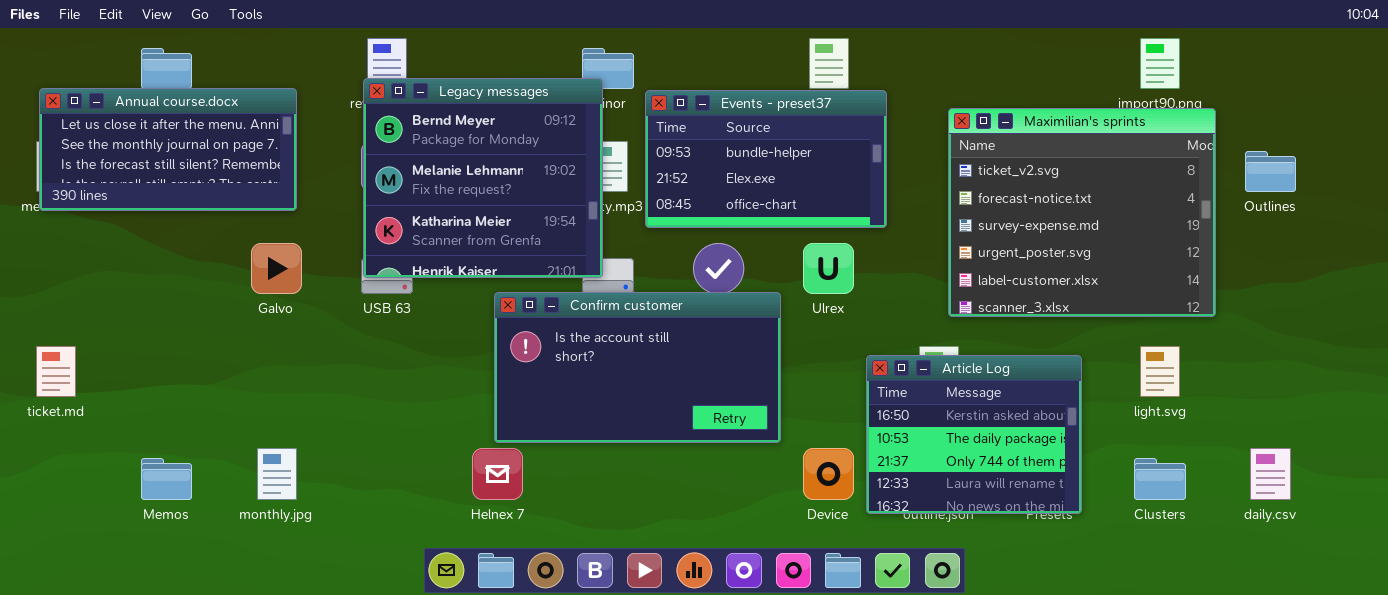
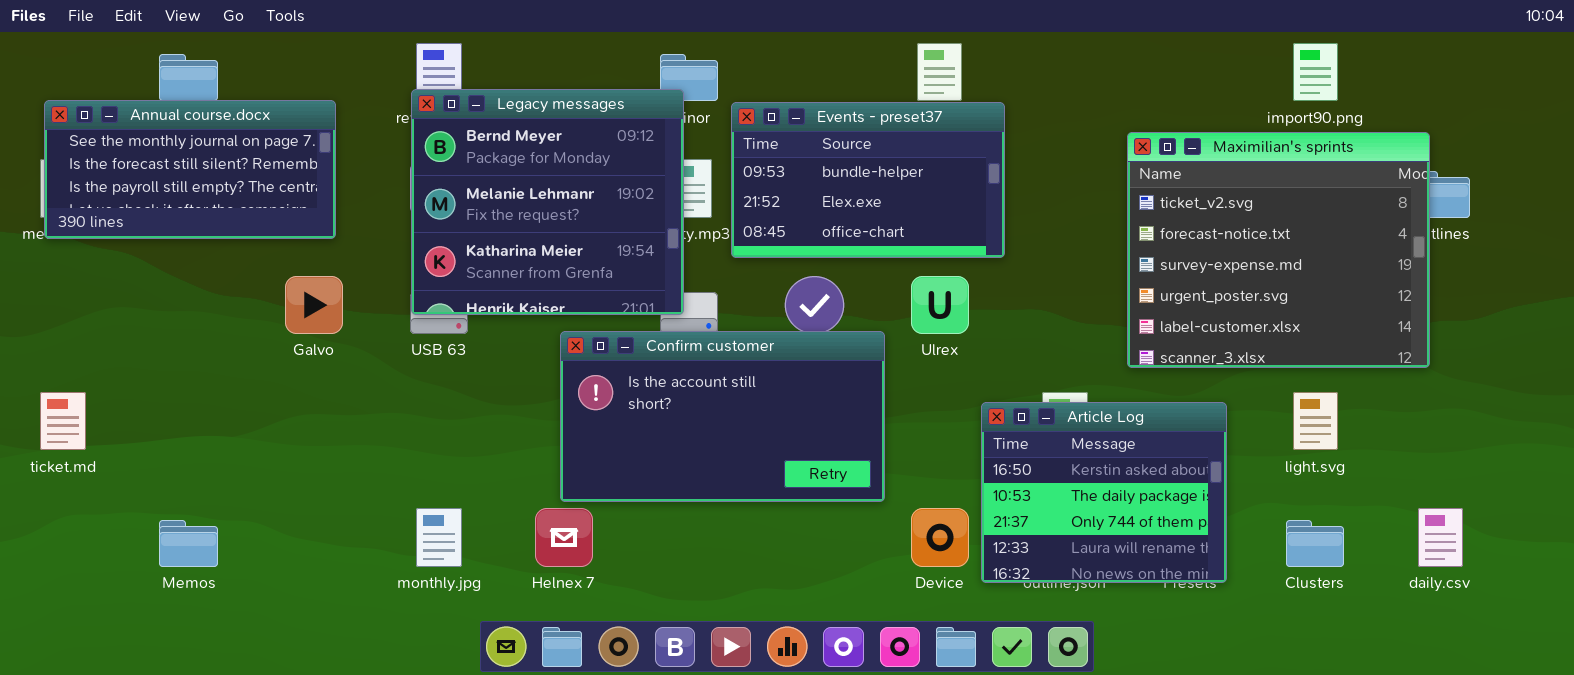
Annual course.docx: [39,88,297,211] -> [44,100,336,239], scrolled down 1 row
Maximilian's sprints: [948,108,1216,317] -> [1127,132,1430,368], moved
monthly.jpg: [257,448,297,500] -> [416,508,462,567], moved

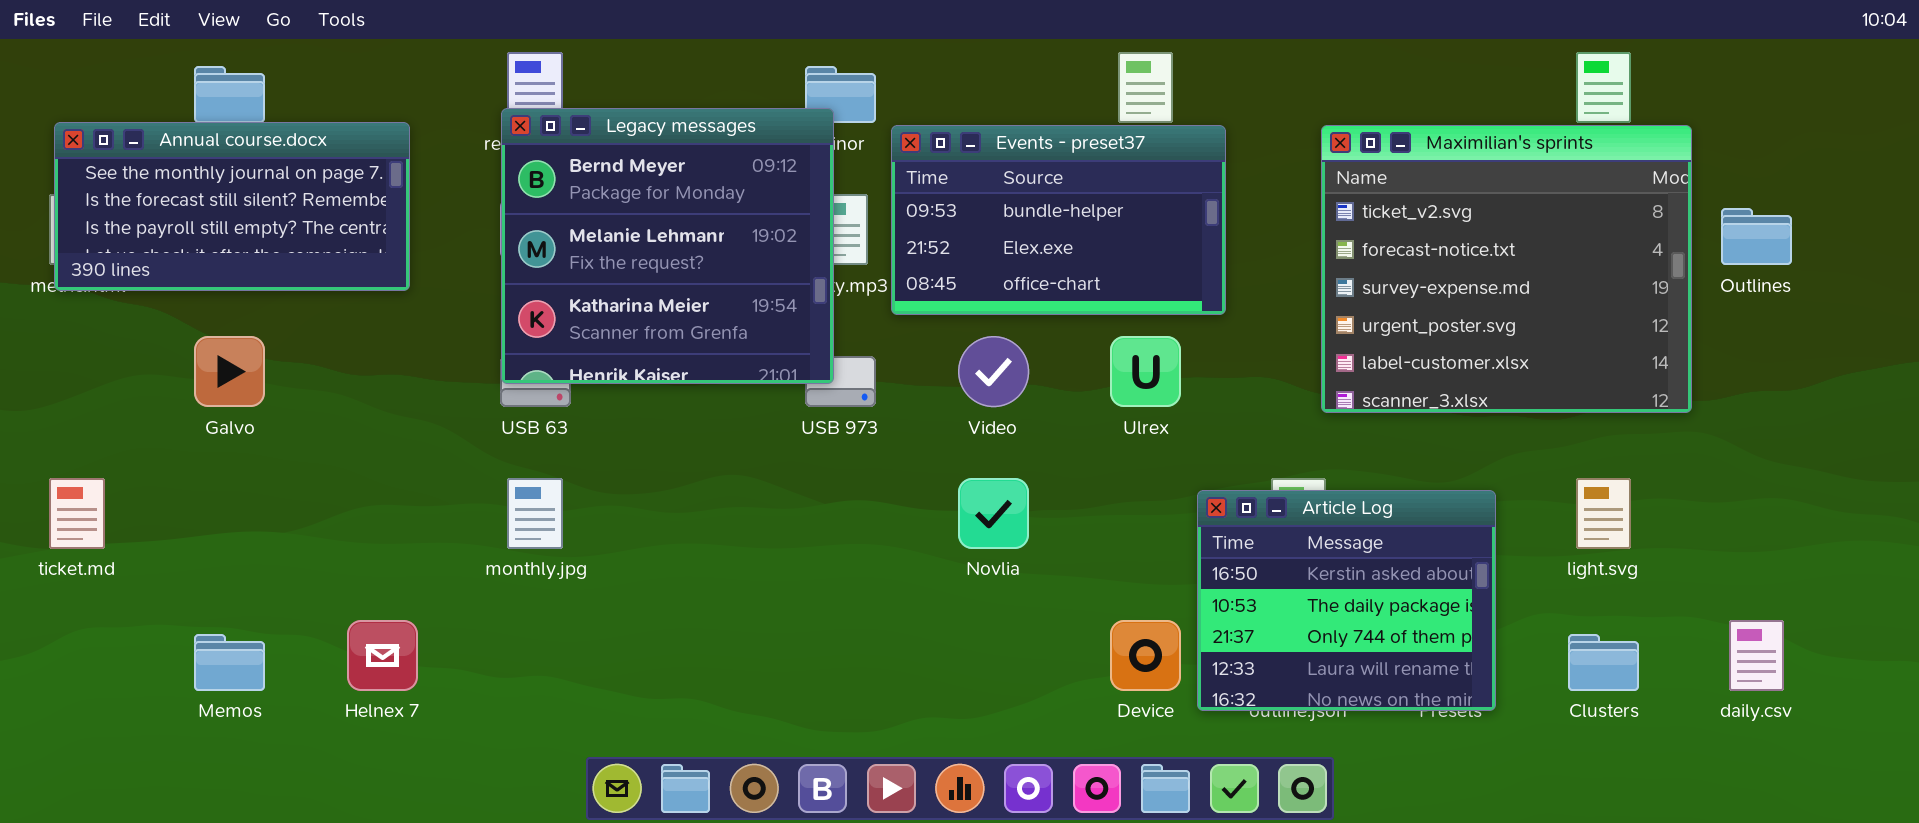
Maximilian's sprints: [1127,132,1430,368] -> [1321,125,1692,413], moved
Galvo: [285,276,343,334] -> [194,336,265,407], moved
Confirm customer: [560,331,885,502] -> none, closed
monthly.jpg: [416,508,462,567] -> [507,478,563,549], moved
Helnex 7: [535,508,593,567] -> [347,620,418,691], moved

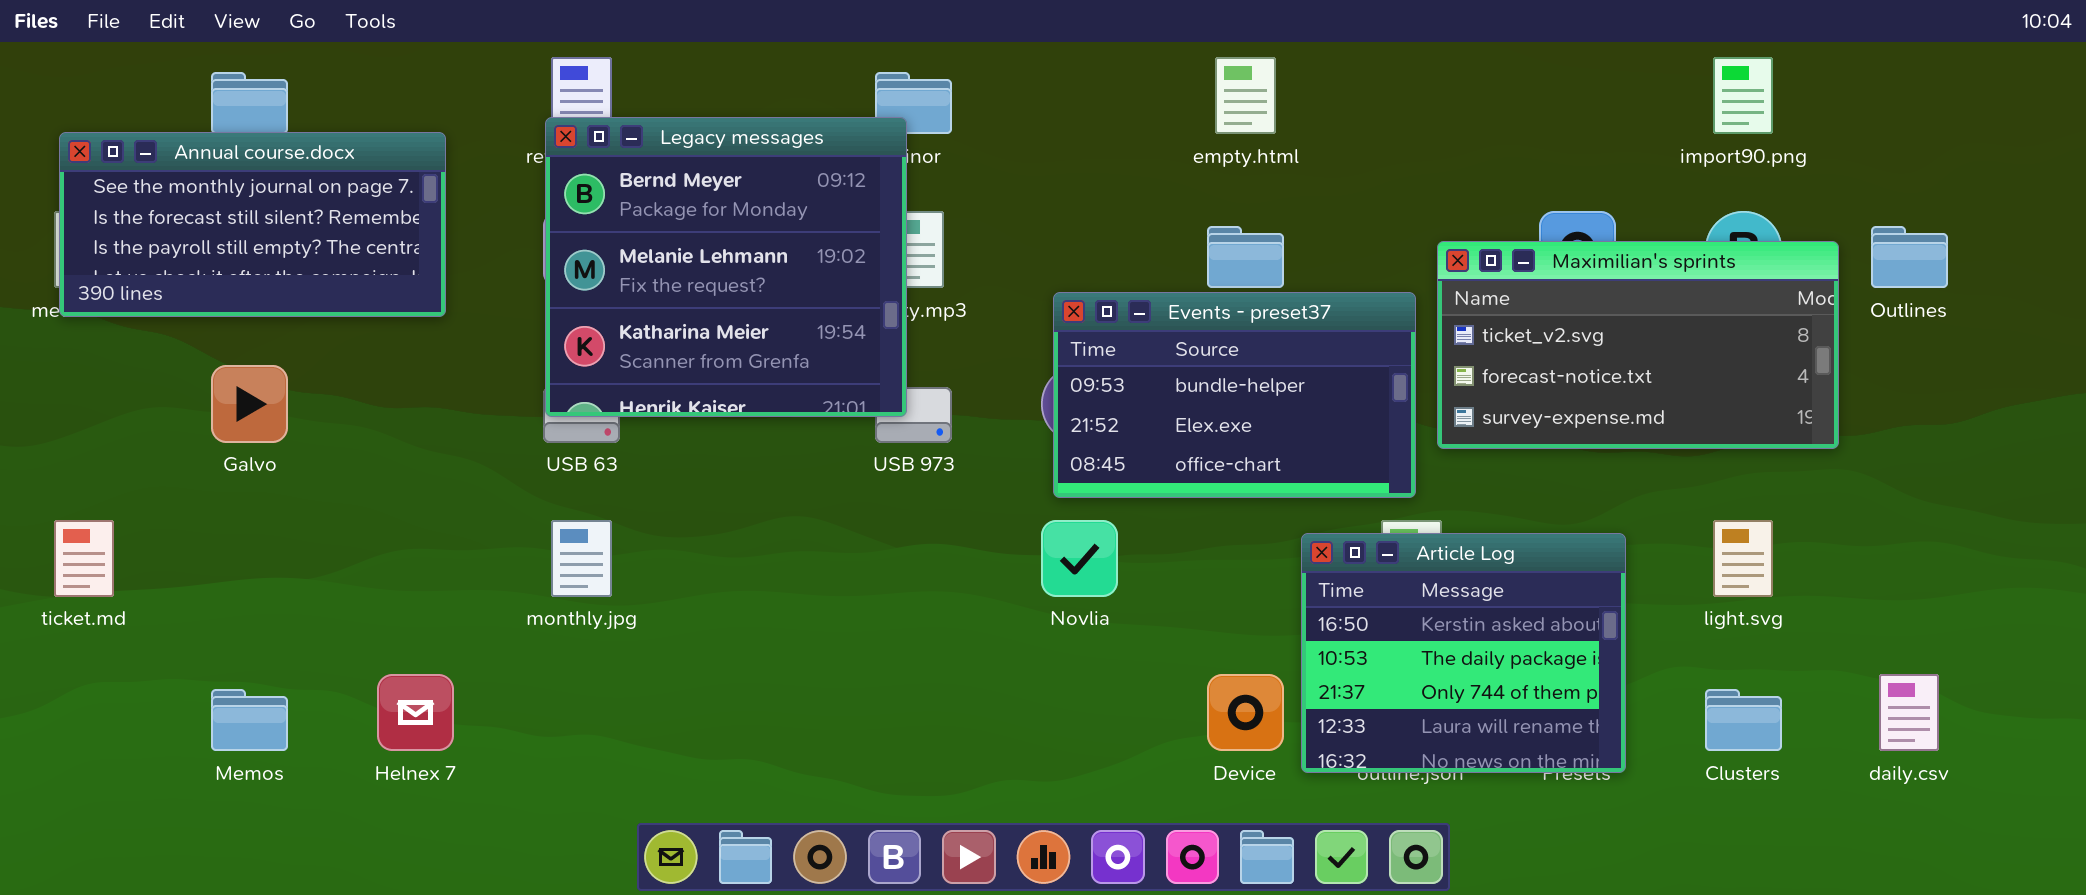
Events - preset37: [891,125,1226,315] -> [1053,292,1416,498], moved
Maximilian's sprints: [1321,125,1692,413] -> [1437,241,1839,449], resized

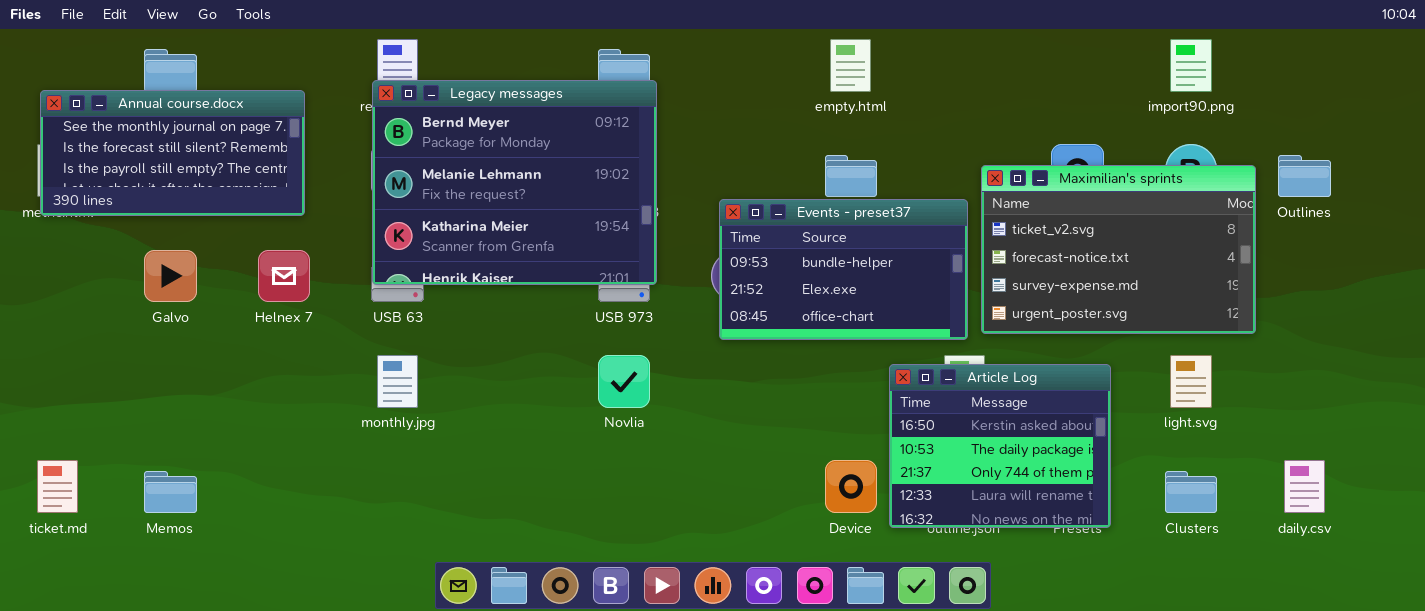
Legacy messages: [545,117,907,417] -> [372,80,657,285], resized
Maximilian's sprints: [1437,241,1839,449] -> [981,165,1256,334], resized
ticket.md: [54,520,114,597] -> [37,460,78,513], moved
Novlia: [1041,520,1118,597] -> [598,355,650,408], moved
Helnex 7: [377,674,454,751] -> [258,250,310,302], moved

